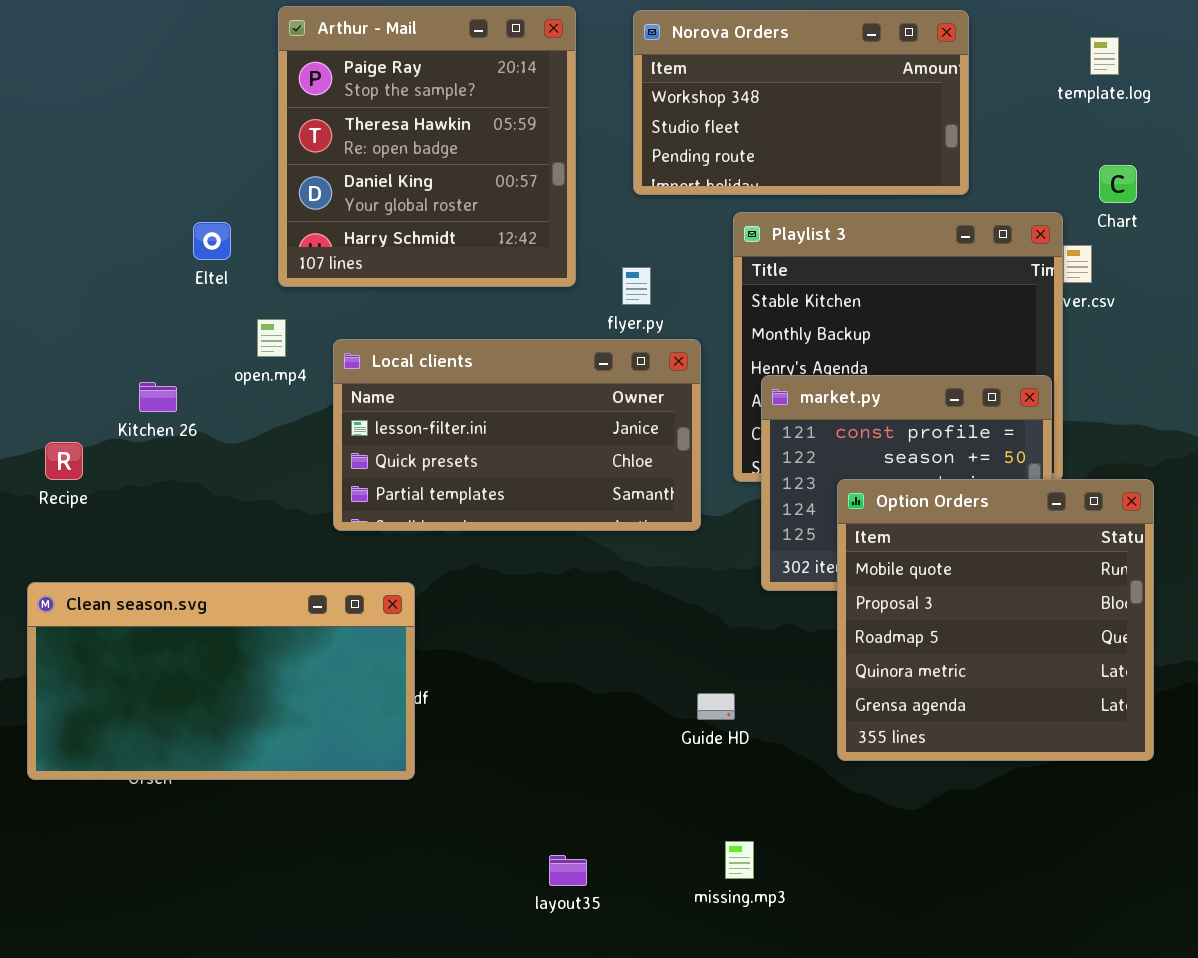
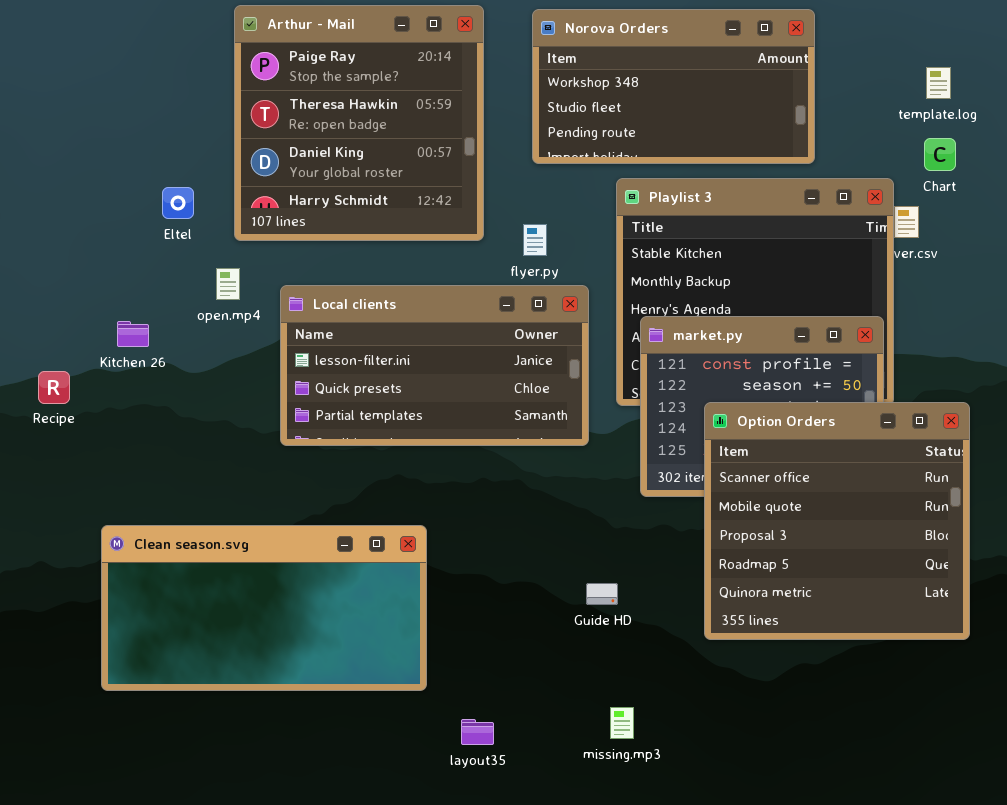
template.log: [1090,37,1119,75] -> [926,67,951,99], moved
Option Orders: [837,479,1154,761] -> [704,402,970,640], scrolled up 1 row
Clean season.svg: [27,582,415,780] -> [101,525,427,691], moved

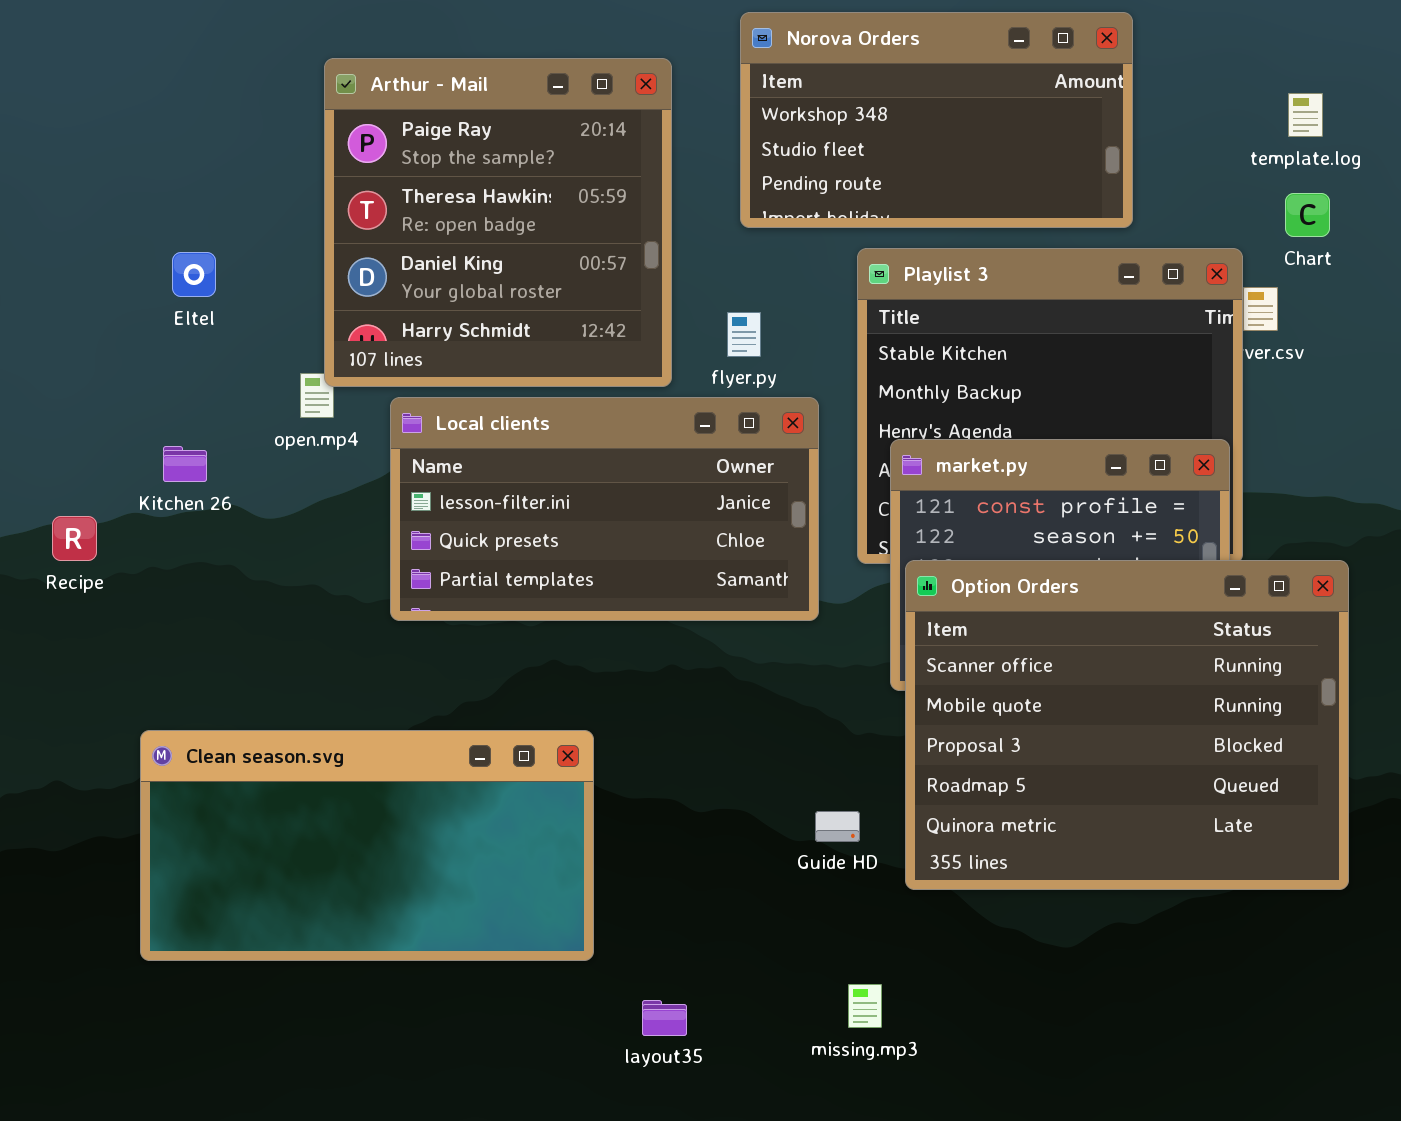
Arthur - Mail: [234,5,484,241] -> [324,58,672,387], moved
Eltel: [162,187,194,219] -> [172,252,216,297], moved
Option Orders: [704,402,970,640] -> [905,560,1349,890], resized

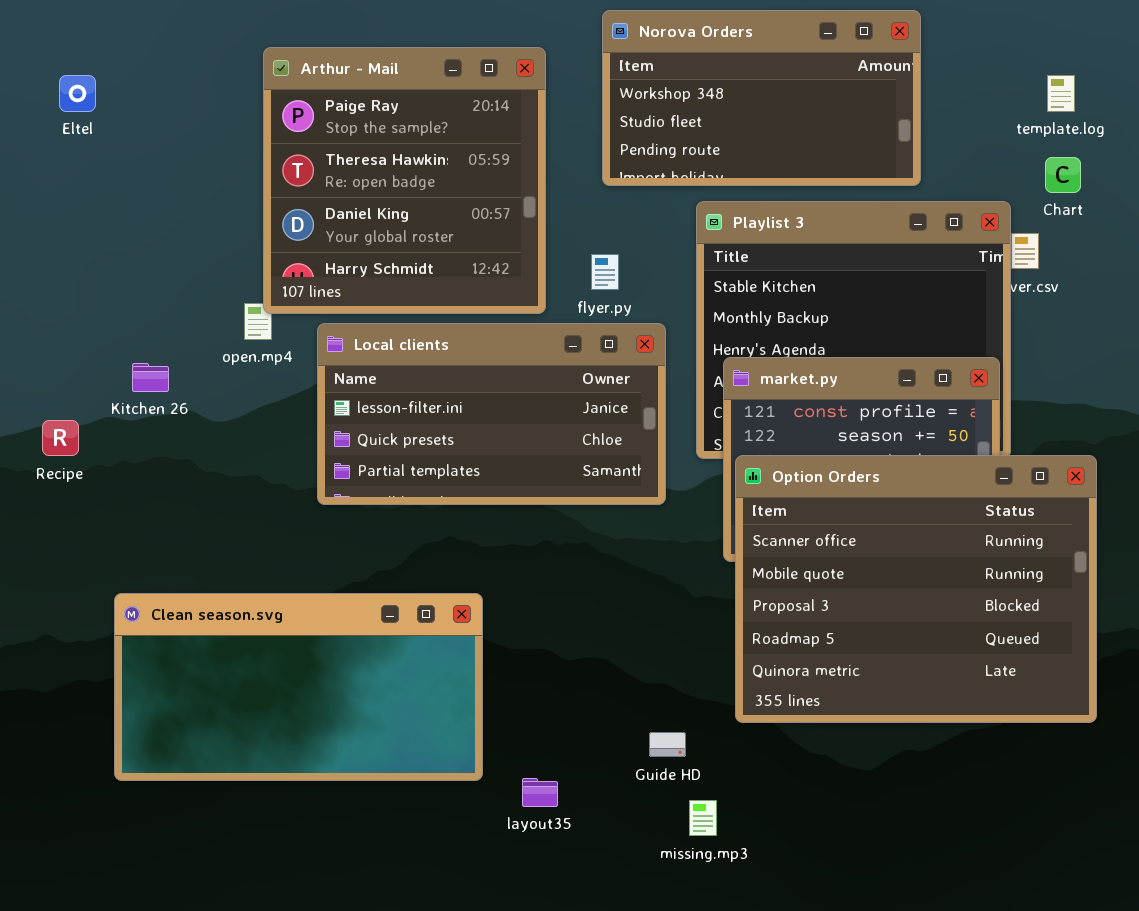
Eltel: [172,252,216,297] -> [59,75,96,112], moved
Guide HD: [815,811,860,842] -> [649,732,686,757], moved
layout35: [642,1000,687,1036] -> [522,778,558,807], moved

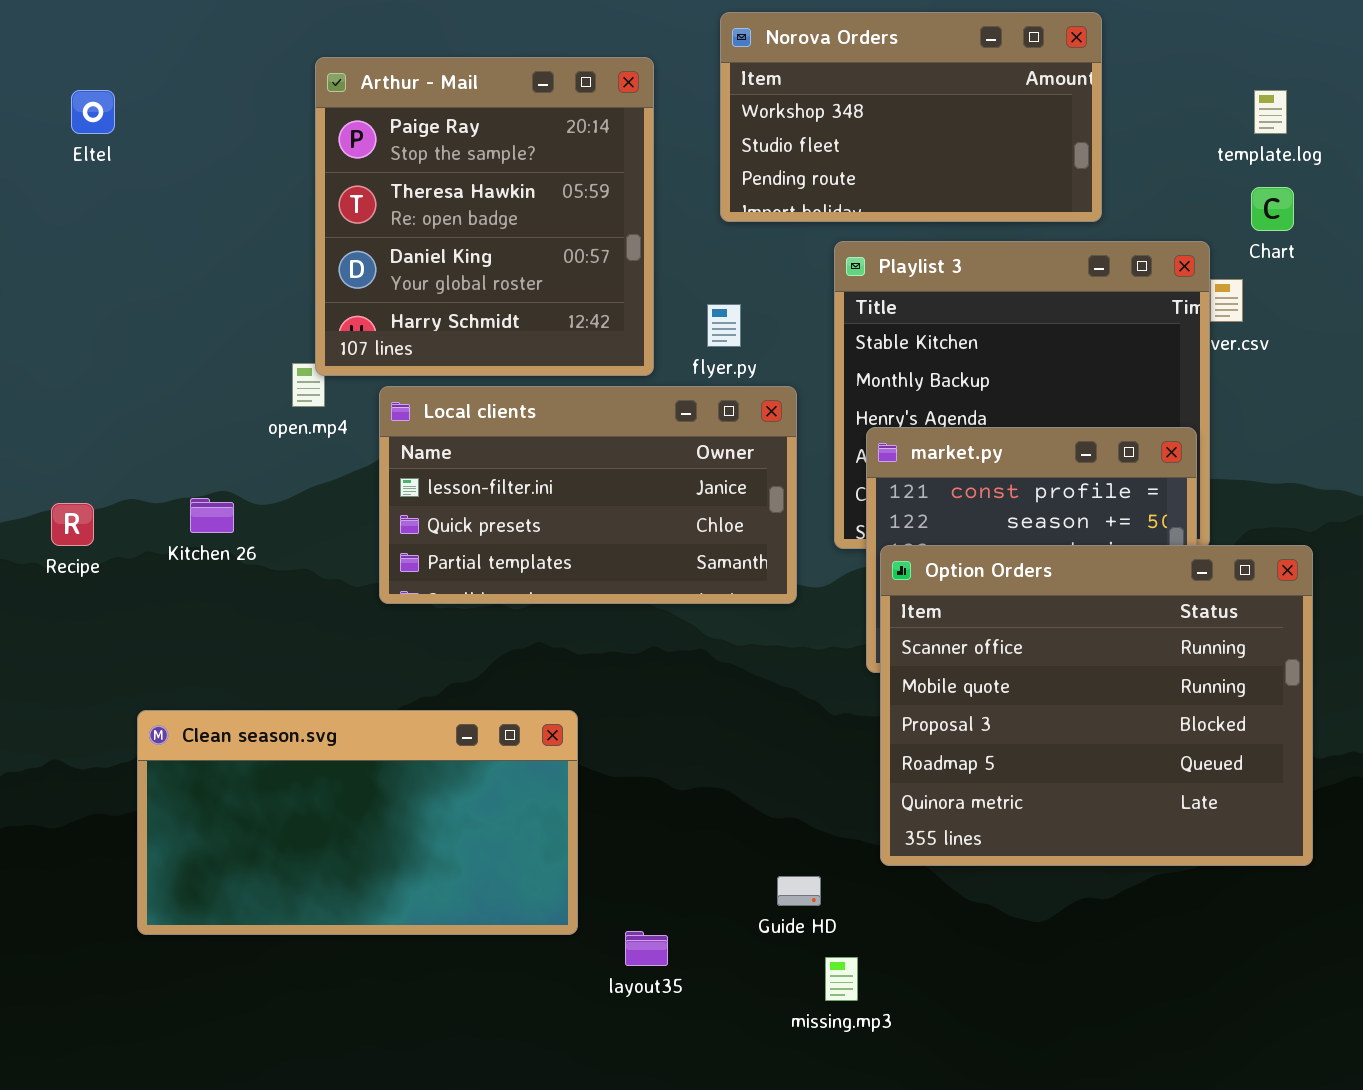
Kitchen 26: [132,363,169,392] -> [190,498,234,533], moved

